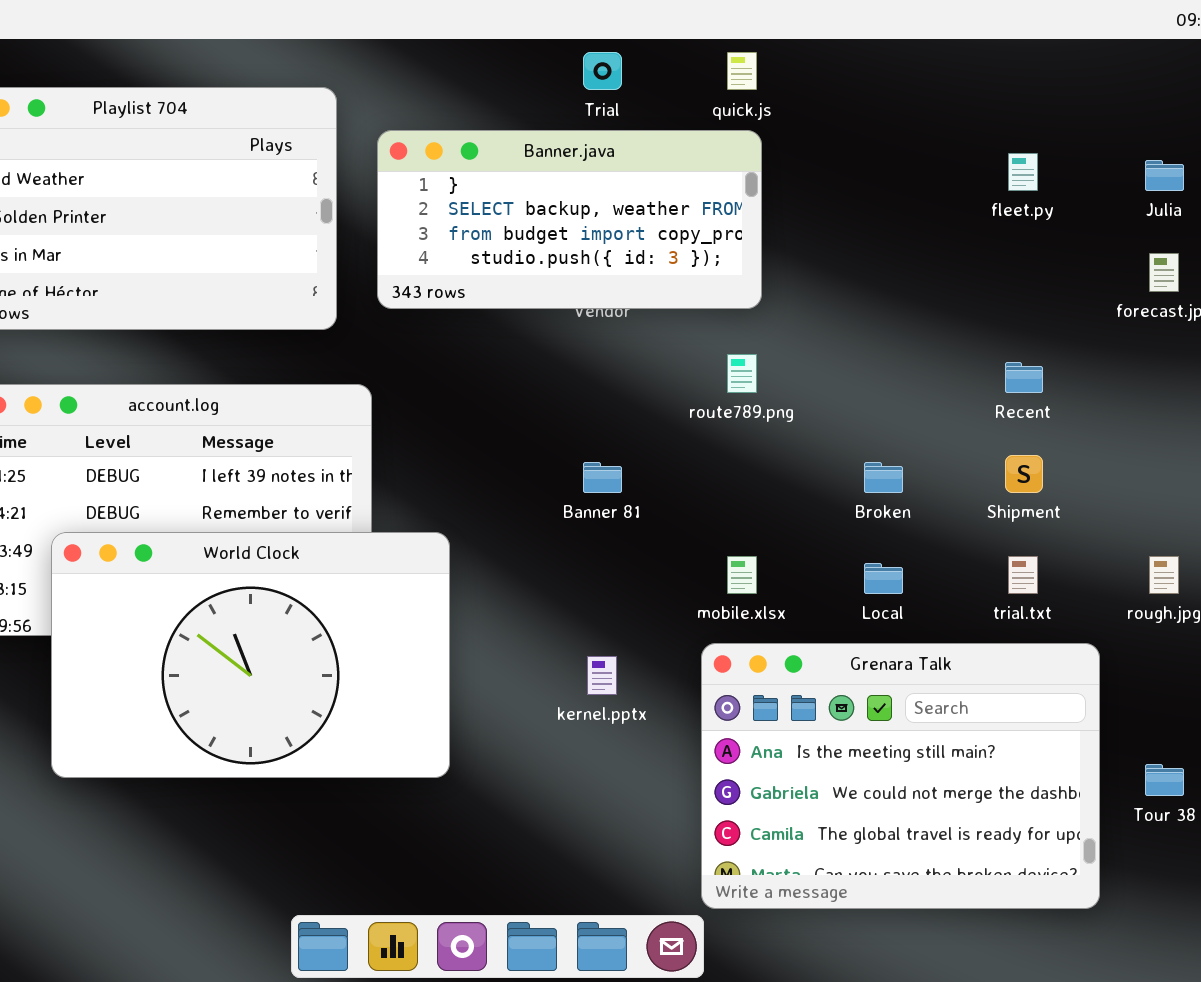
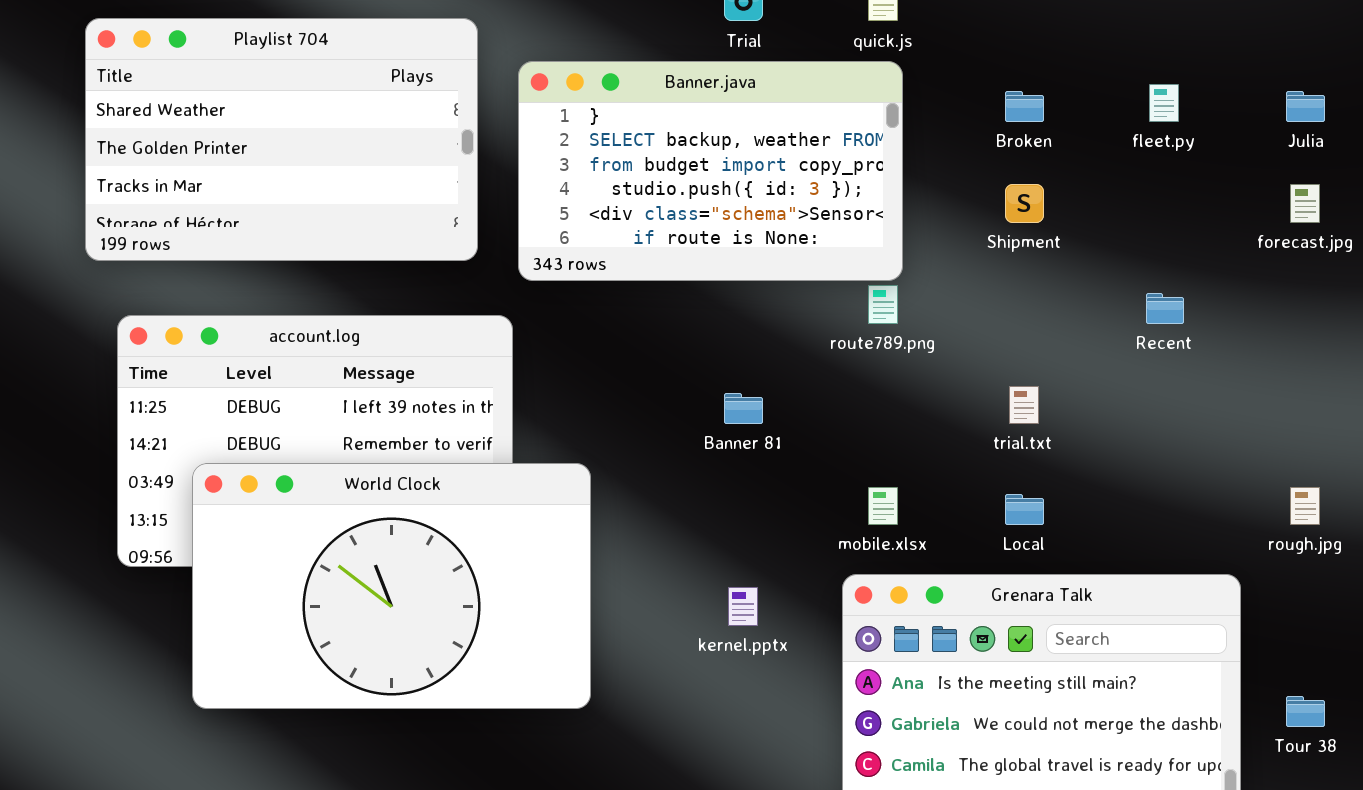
Banner.java: [377,130,762,309] -> [518,61,903,281], resized
Shipment: [1005,455,1043,493] -> [1005,184,1044,223], moved
Broken: [864,462,903,493] -> [1005,91,1044,122], moved
trial.txt: [1008,556,1038,594] -> [1009,386,1039,424], moved

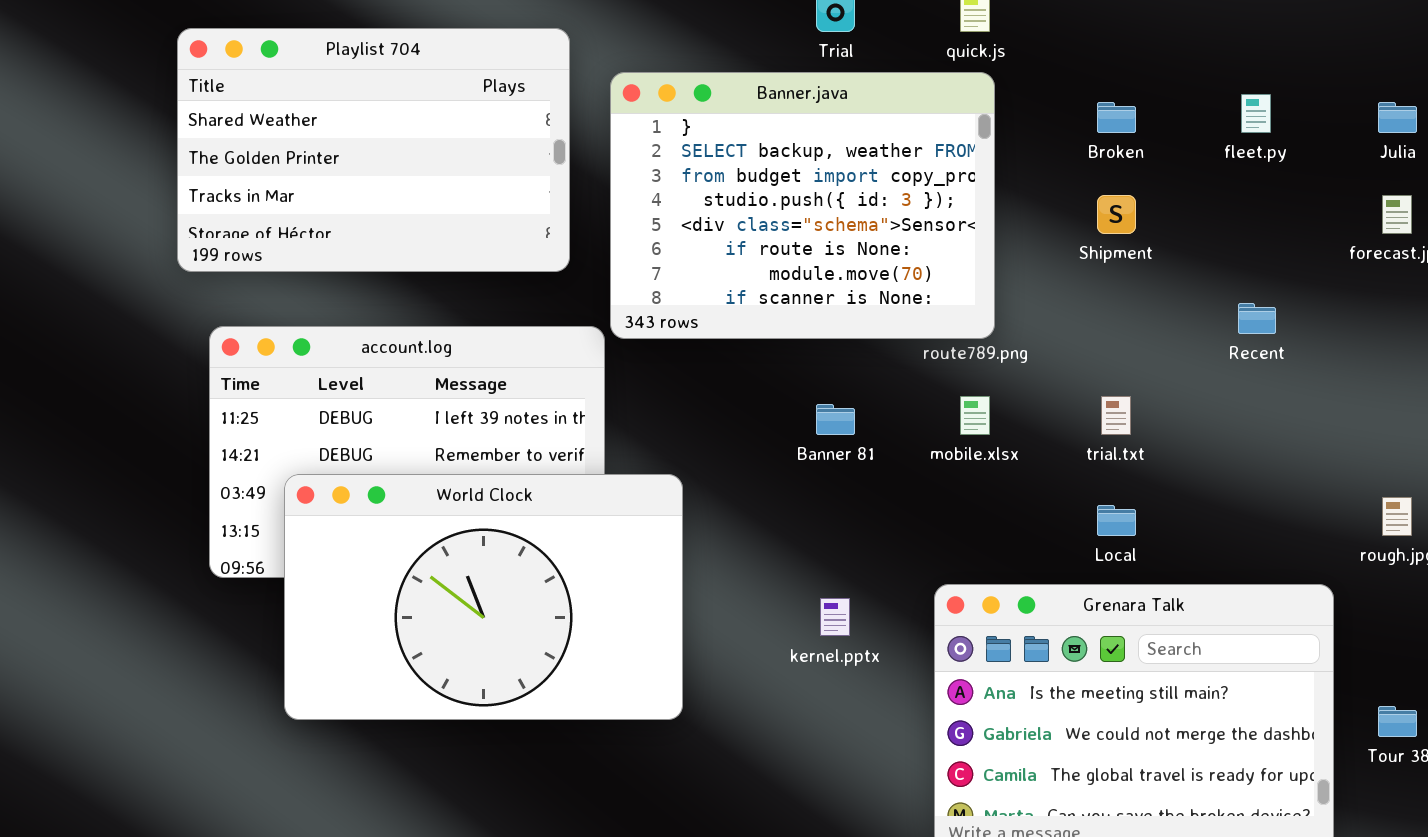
Banner.java: [518,61,903,281] -> [610,72,995,339], resized
mobile.xlsx: [868,487,898,525] -> [960,396,990,435], moved

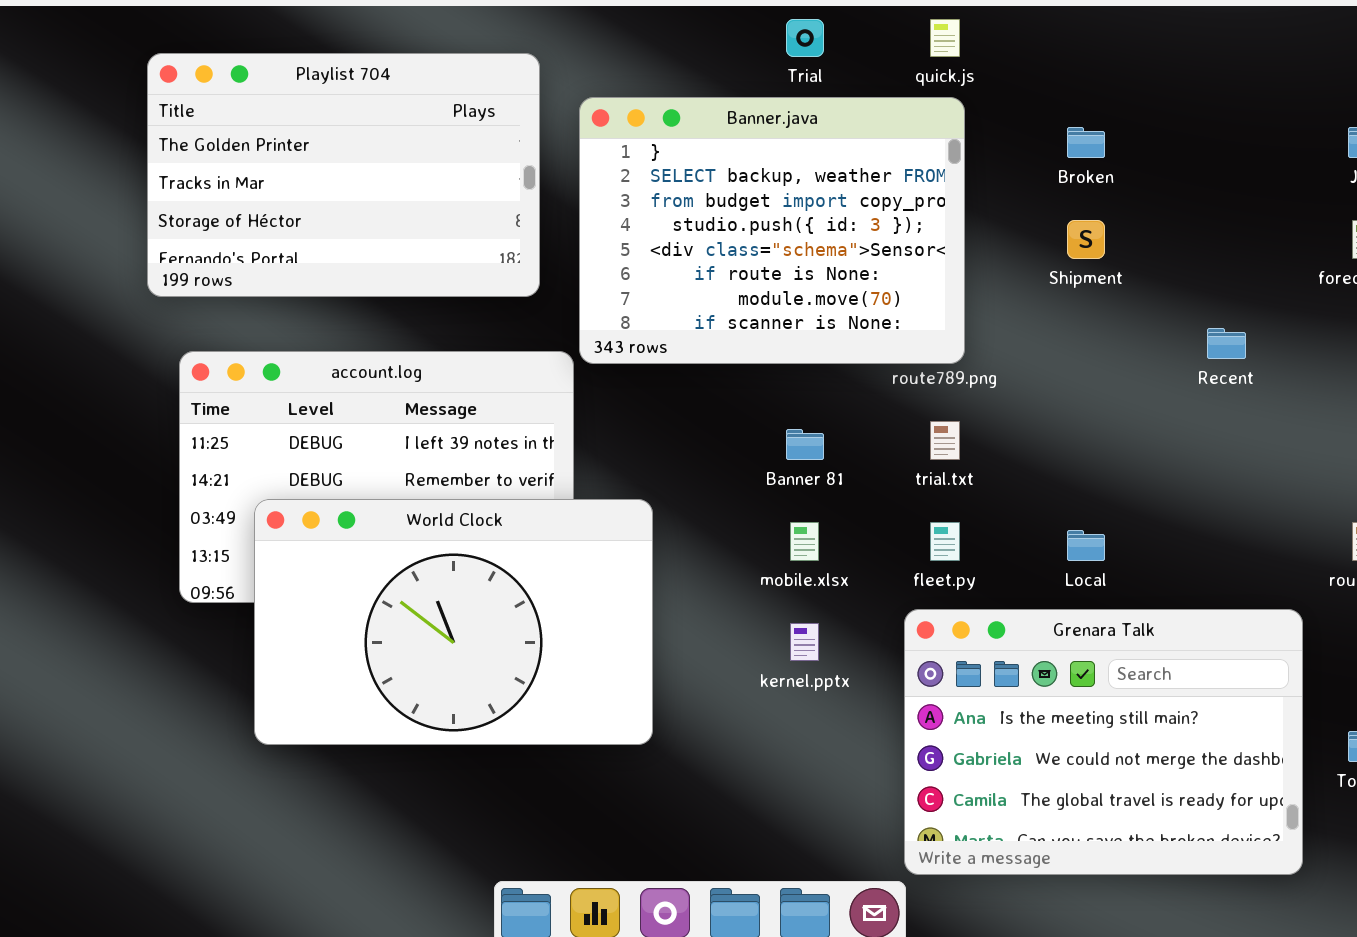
Playlist 704: [177,28,570,272] -> [147,53,540,297], scrolled down 1 row
fleet.py: [1241,94,1271,133] -> [930,522,960,561], moved
mobile.xlsx: [960,396,990,435] -> [790,522,819,561], moved
trial.txt: [1101,396,1131,435] -> [930,421,960,460], moved

